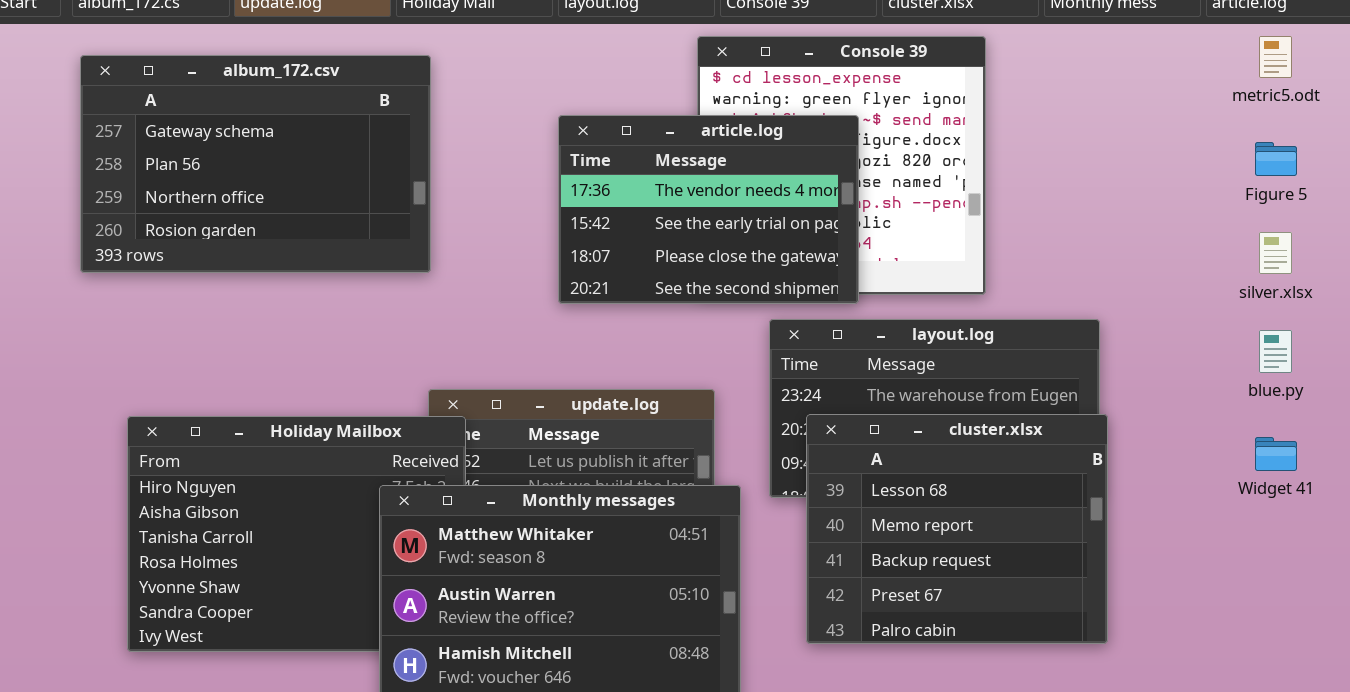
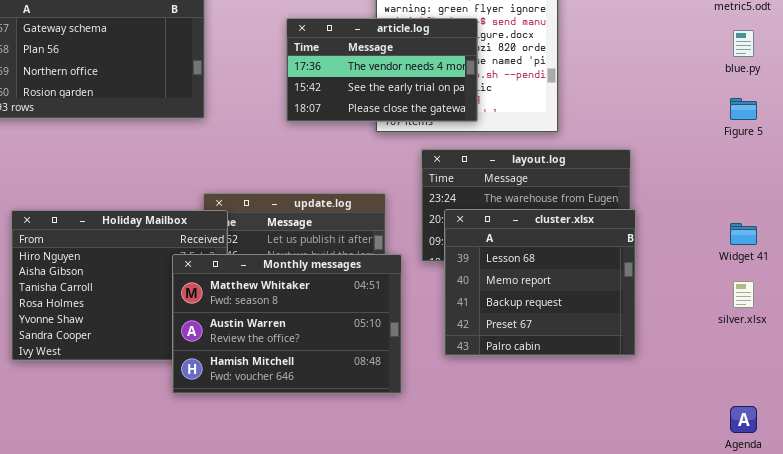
article.log: [558,115,859,304] -> [286,18,478,122], resized
Figure 5: [1255,142,1297,176] -> [730,98,757,120], moved
silver.xlsx: [1259,232,1292,274] -> [733,281,754,308], moved
blue.py: [1259,330,1292,373] -> [733,30,754,57], moved

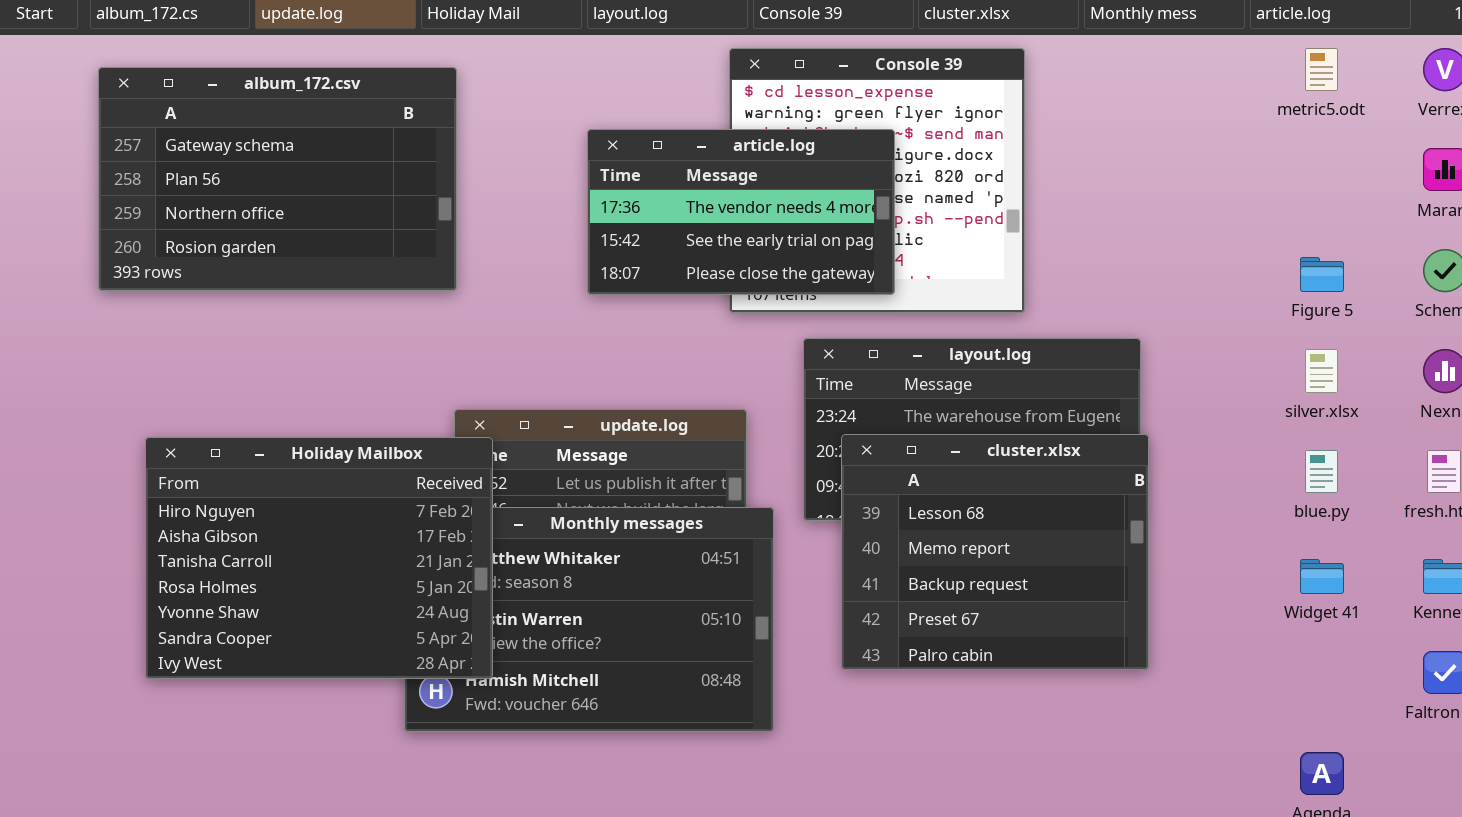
blue.py: [733,30,754,57] -> [1305,450,1338,493], moved
Holiday Mailbox: [11,210,228,361] -> [145,437,493,679], raised
Widget 41: [730,223,757,245] -> [1300,559,1344,594], moved
silver.xlsx: [733,281,754,308] -> [1305,349,1338,393], moved

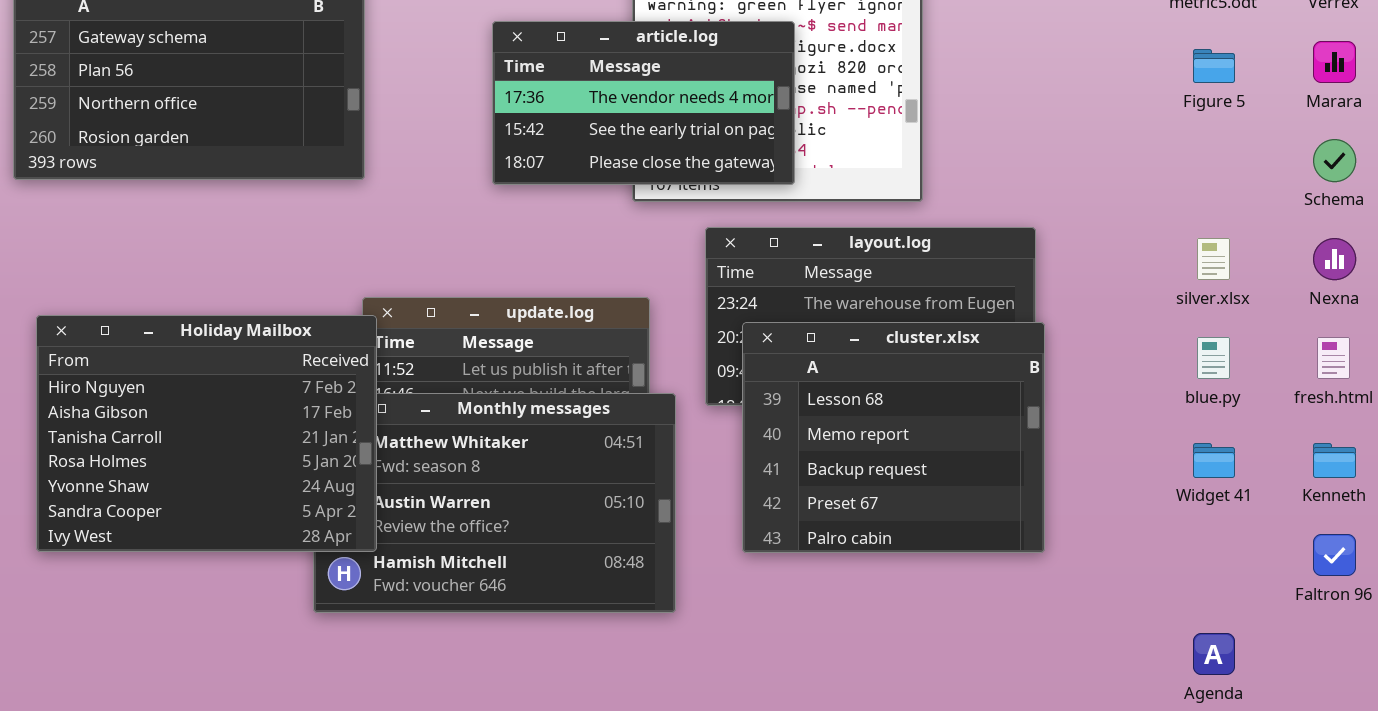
Figure 5: [1300,257,1344,292] -> [1193,49,1235,83], moved
Holiday Mailbox: [145,437,493,679] -> [36,315,377,552], moved

